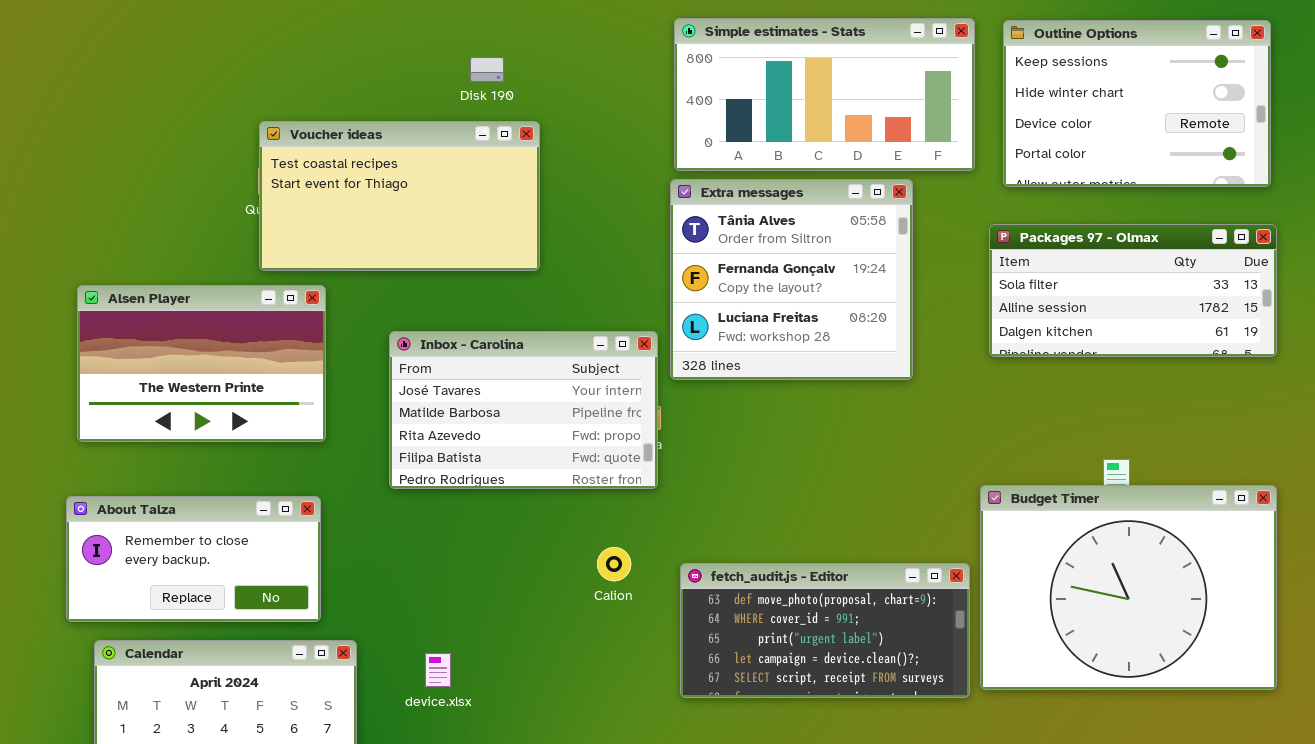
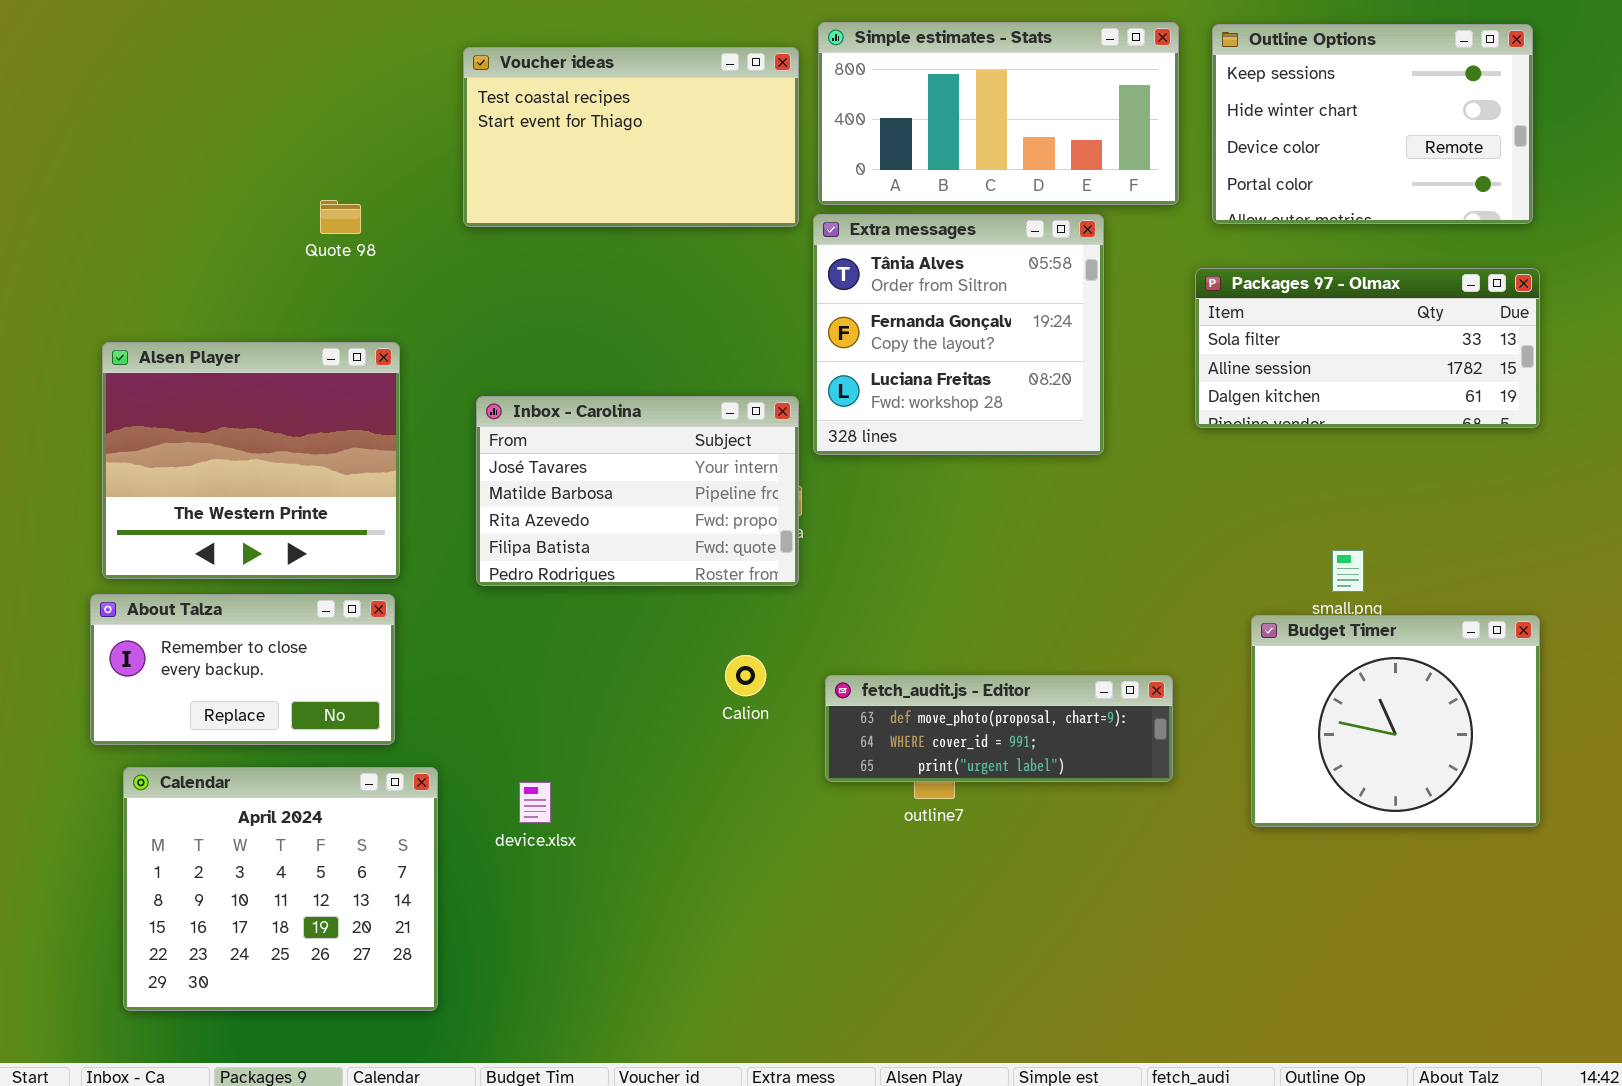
Voucher ideas: [259,121,540,271] -> [463,47,799,227], moved
Alsen Player: [77,285,326,442] -> [102,342,400,579], resized
Budget Timer: [980,485,1277,690] -> [1251,615,1540,827], resized
fetch_audit.js - Editor: [680,563,970,698] -> [825,675,1173,782], resized

